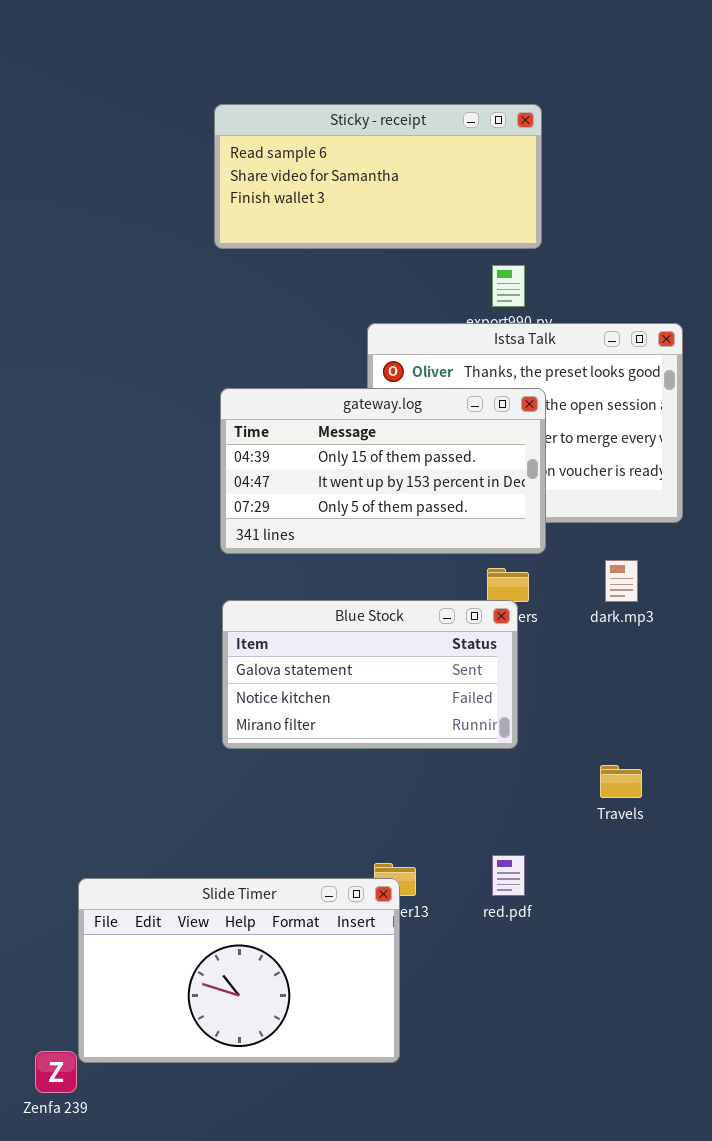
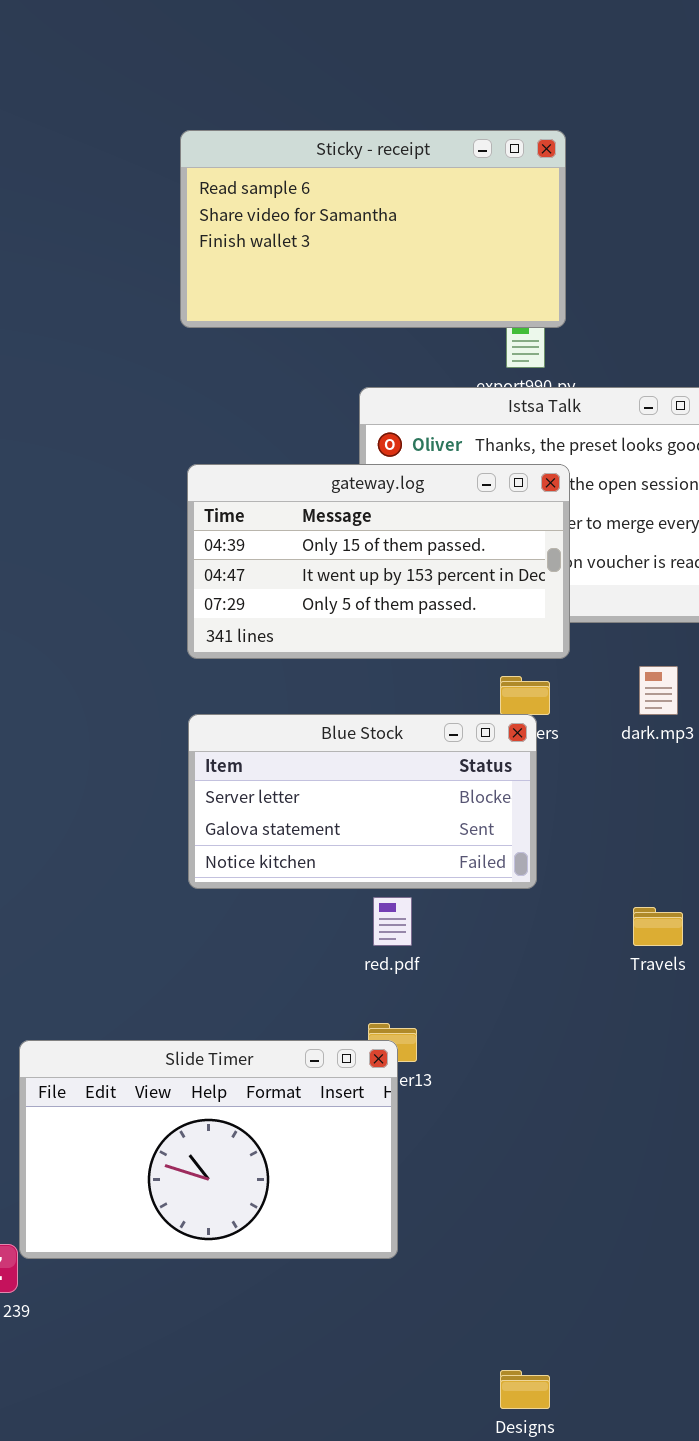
Sticky - receipt: [214,104,542,249] -> [180,130,566,328], resized
Blue Stock: [222,600,518,749] -> [188,714,537,889], scrolled up 1 row
red.pdf: [492,855,525,896] -> [373,897,412,946], moved

